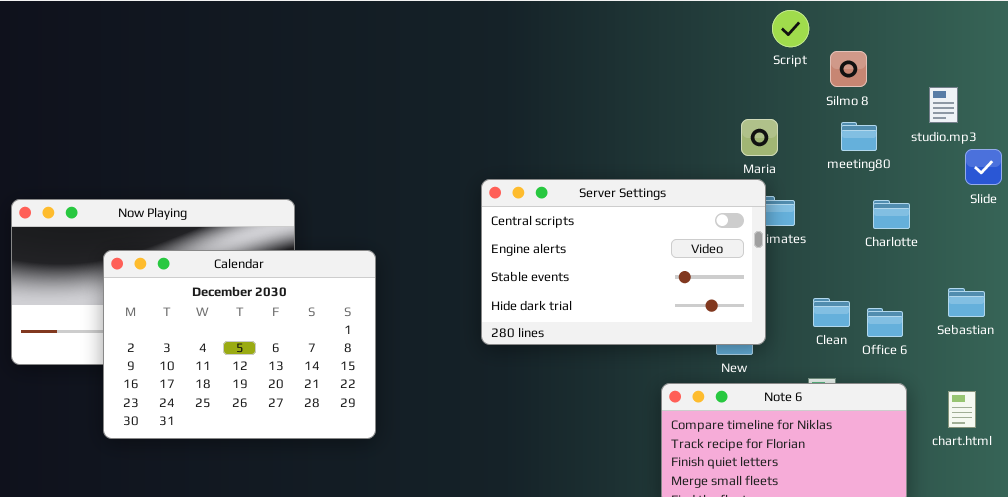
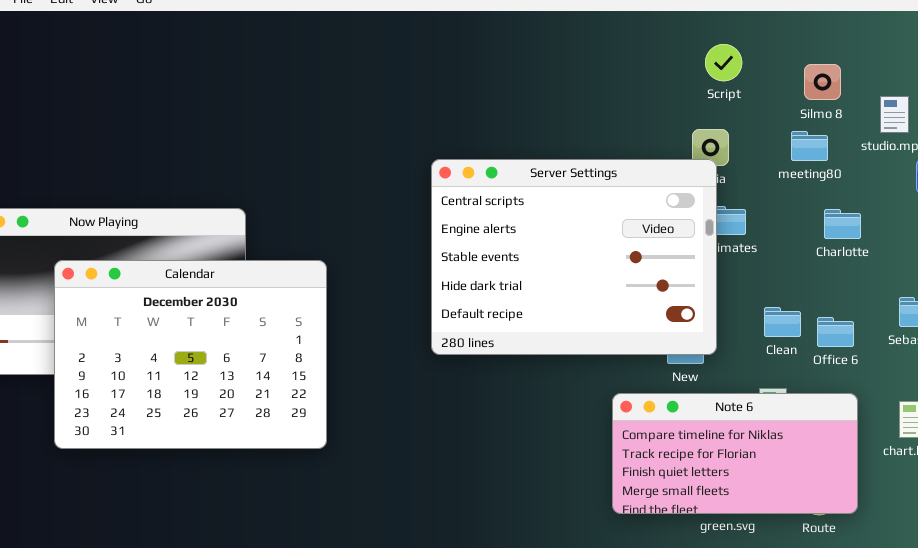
Script: [772,10,809,47] -> [705,44,742,81], moved
Silmo 8: [830,51,867,87] -> [804,64,841,100], moved
Server Settings: [481,179,766,345] -> [431,159,717,355], resized

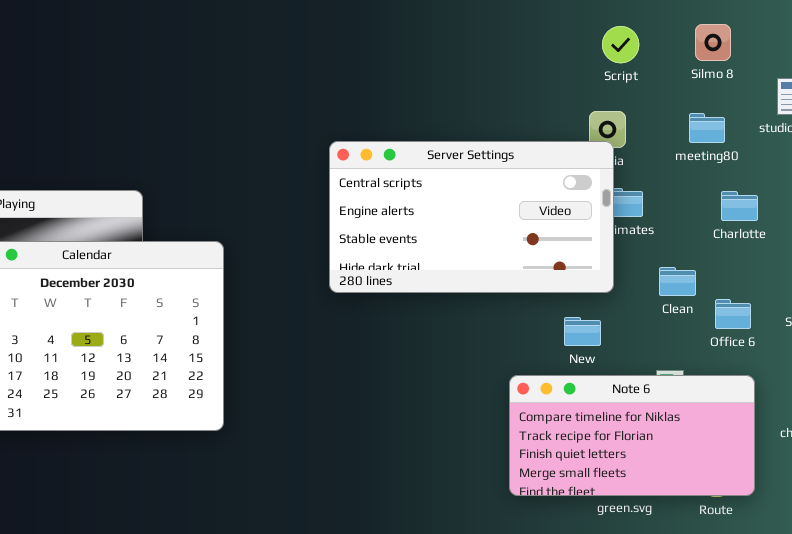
Silmo 8: [804,64,841,100] -> [695,24,731,61], moved
Server Settings: [431,159,717,355] -> [329,141,614,293], resized
Clean: [764,307,801,337] -> [659,267,696,296], moved

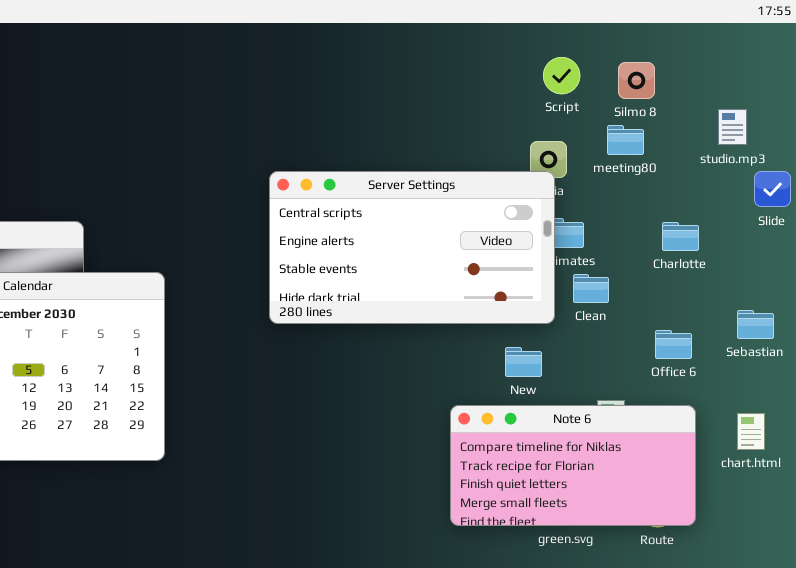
Silmo 8: [695,24,731,61] -> [618,62,655,99], moved
meeting80: [689,113,725,143] -> [607,125,644,155], moved
Clean: [659,267,696,296] -> [573,274,609,303], moved

